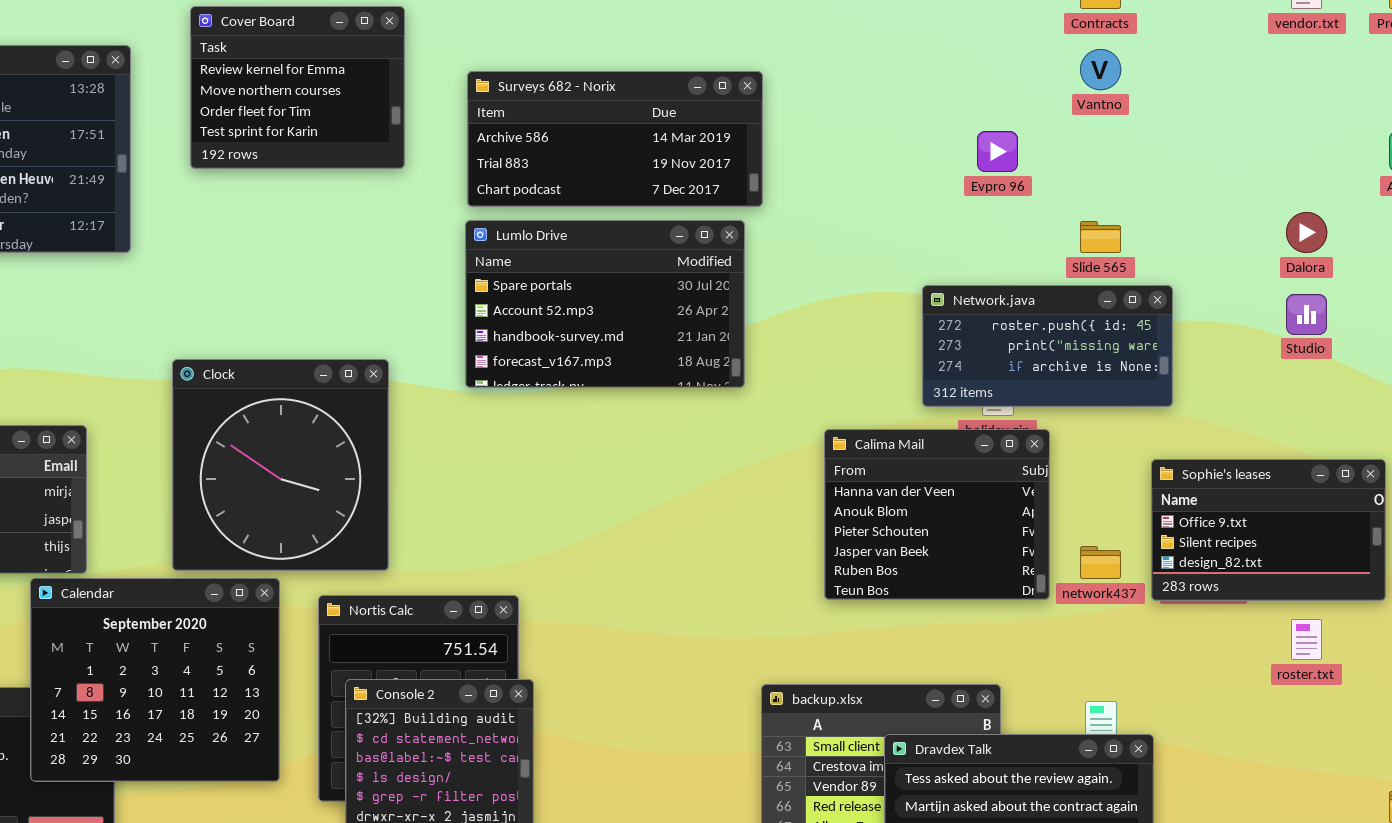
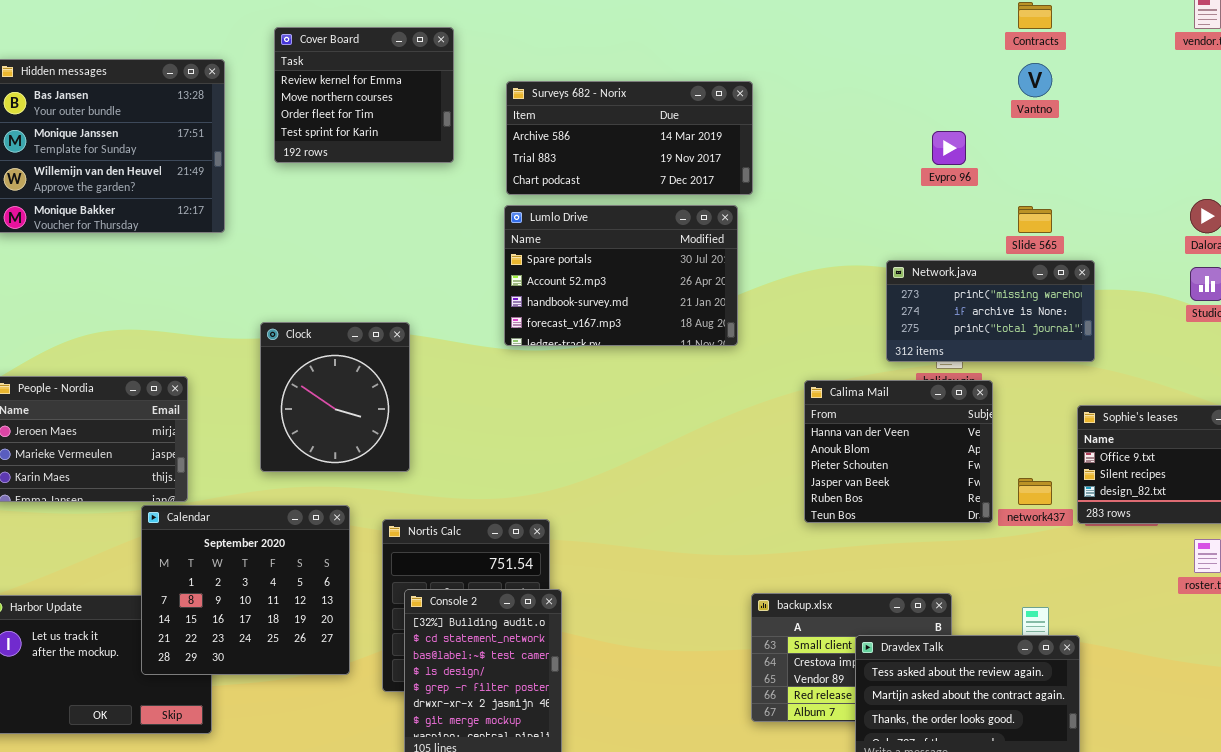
Network.java: [922,285,1173,407] -> [886,260,1095,362], scrolled down 1 row
Clock: [172,359,389,571] -> [260,322,410,472], resized

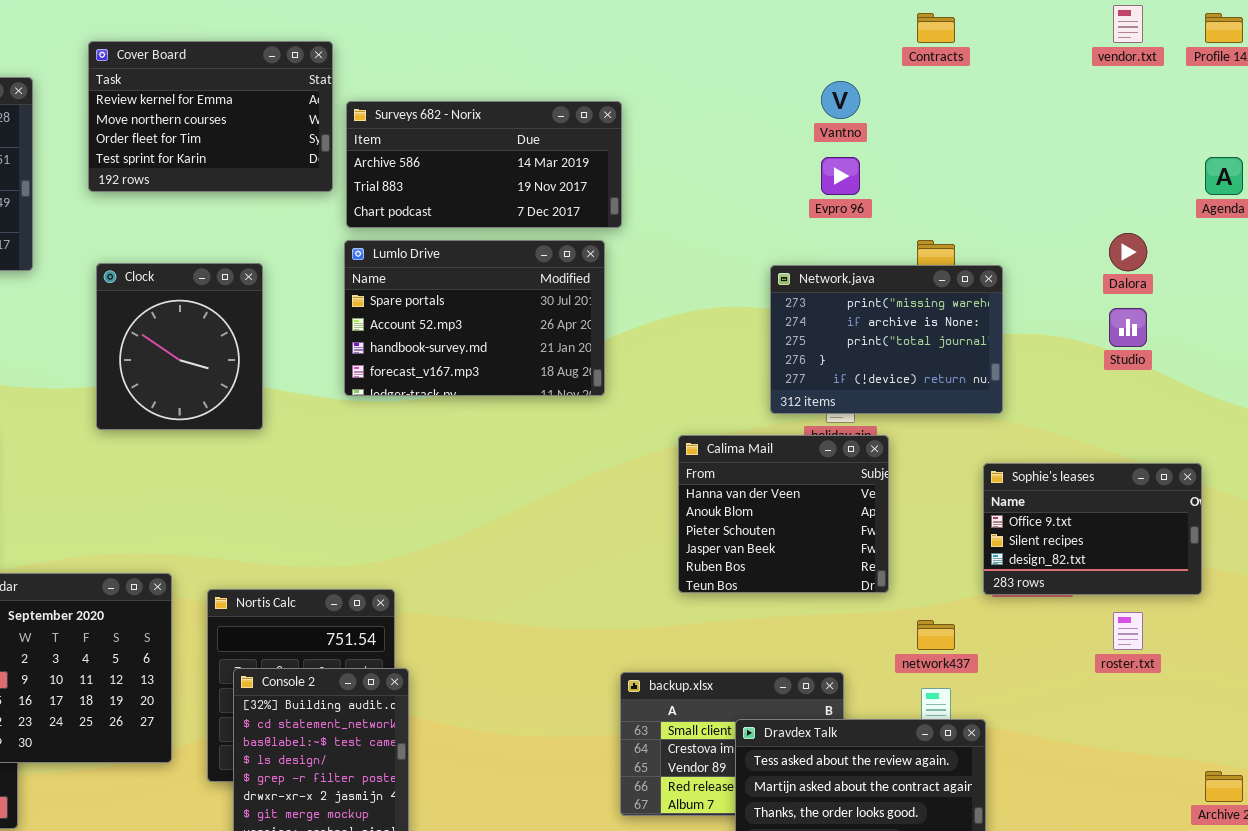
Cover Board: [274,27,454,163] -> [88,41,333,192], resized
Vantno: [1018,63,1052,97] -> [821,81,860,119], moved
Network.java: [886,260,1095,362] -> [770,265,1003,414], resized
Clock: [260,322,410,472] -> [96,263,263,430], moved
network437: [1018,478,1052,505] -> [917,620,955,650], moved

